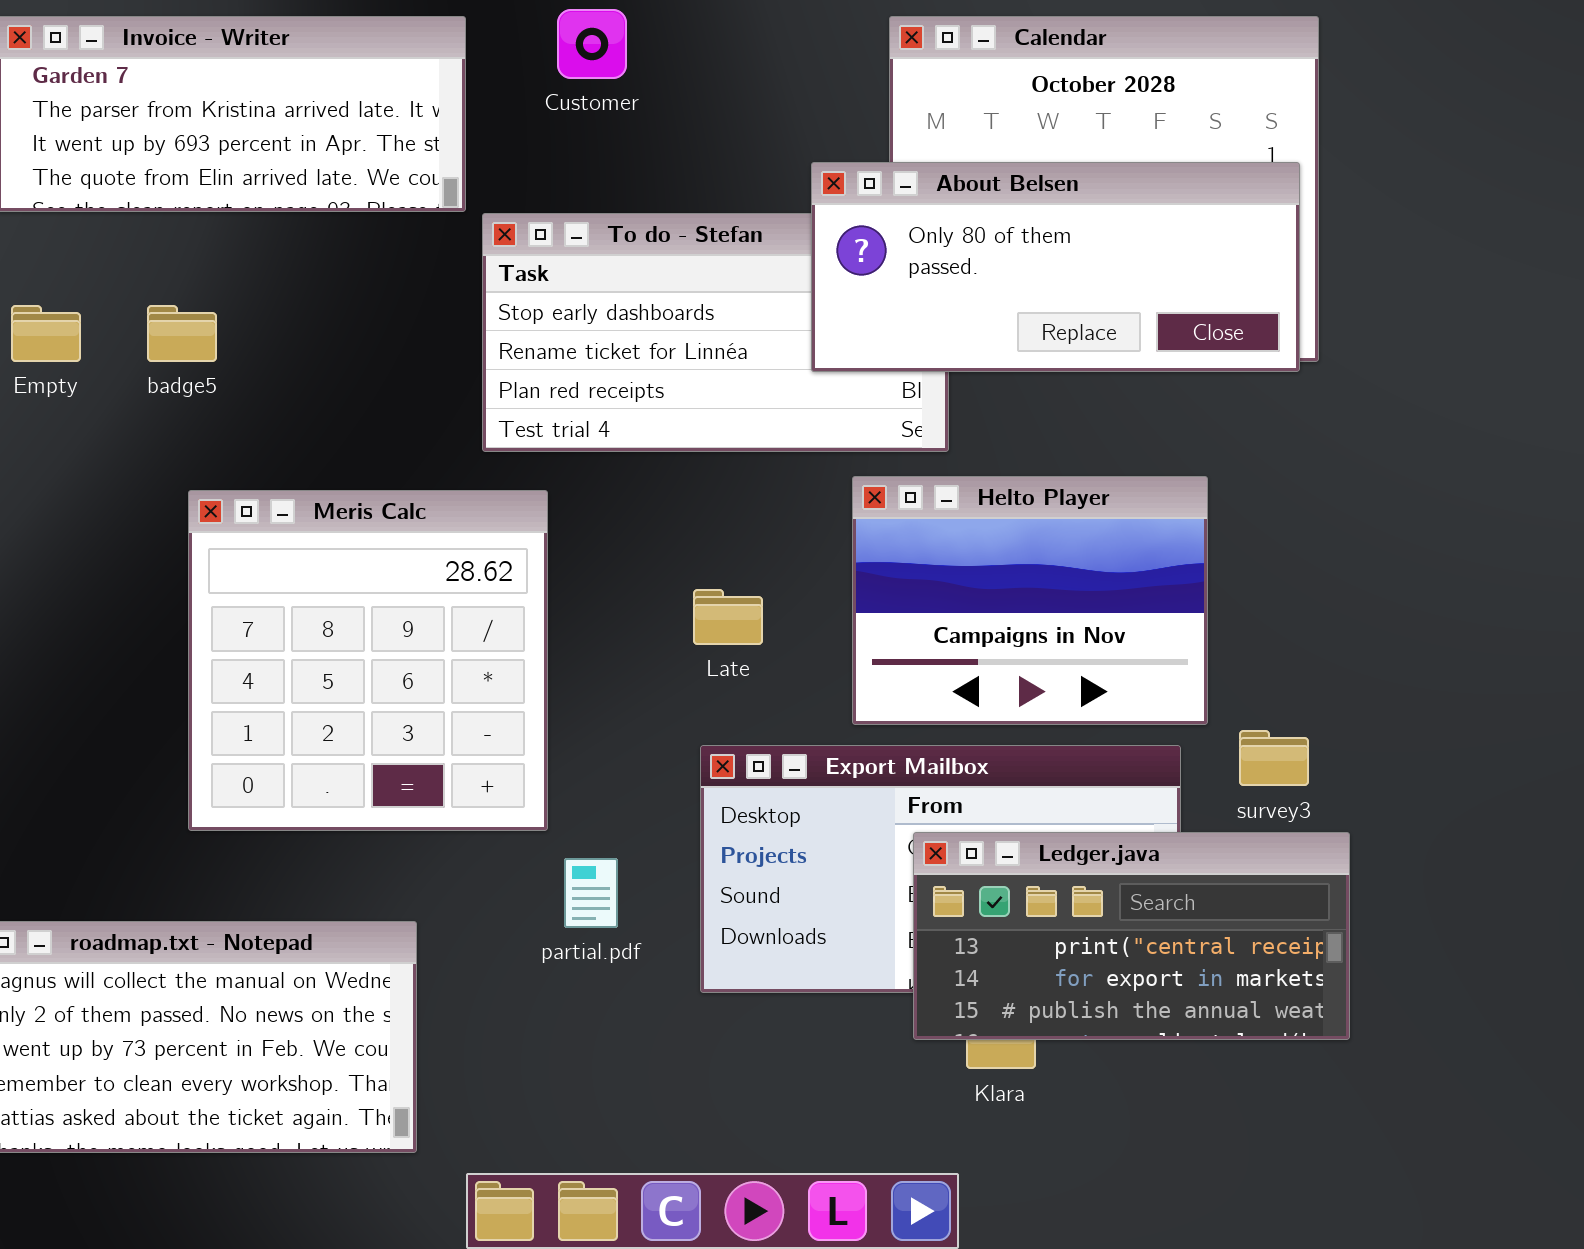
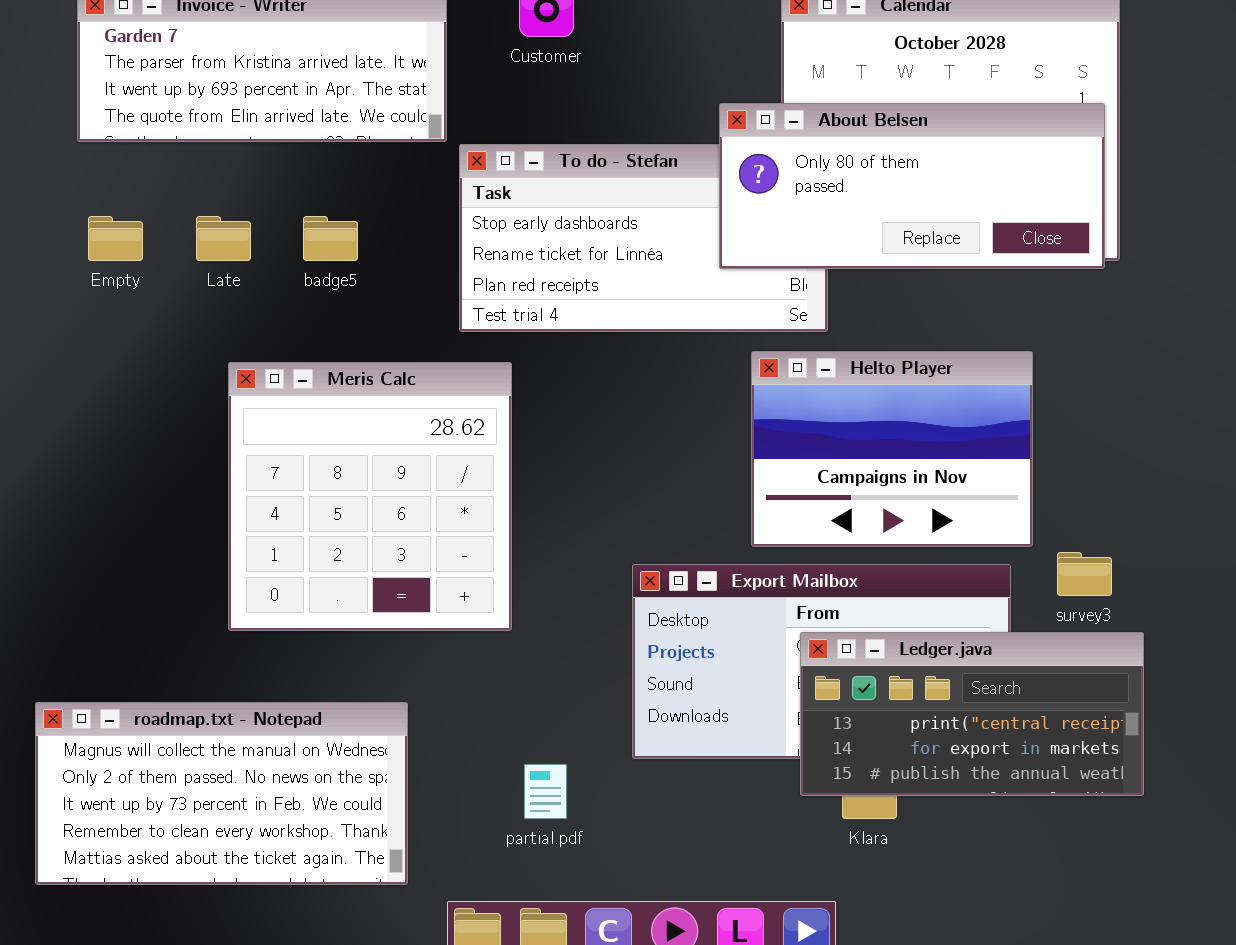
badge5: [147,305,217,362] -> [303,216,358,261], moved
Late: [693,589,763,645] -> [196,216,251,261], moved
partial.pdf: [564,858,618,928] -> [524,764,567,819], moved

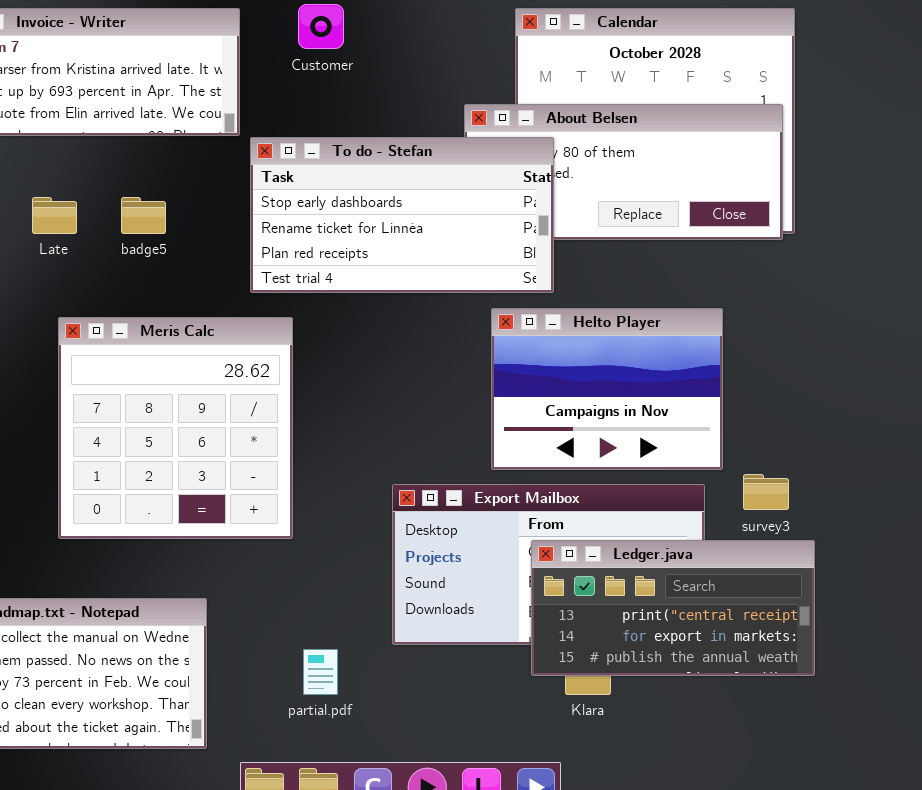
To do - Stefan: [459,144,828,332] -> [250,137,554,293], raised

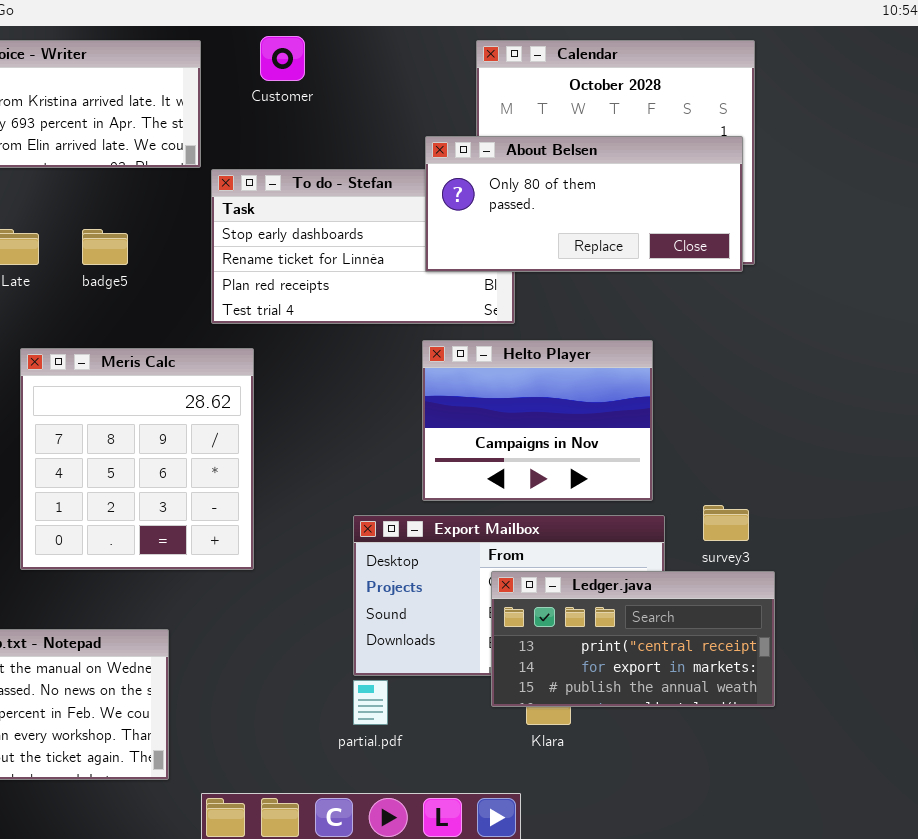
About Belsen: [464,104,783,240] -> [425,136,743,272], raised
Helto Player: [491,308,723,470] -> [422,340,653,501], moved
partial.pdf: [303,649,338,695] -> [353,680,388,725], moved

